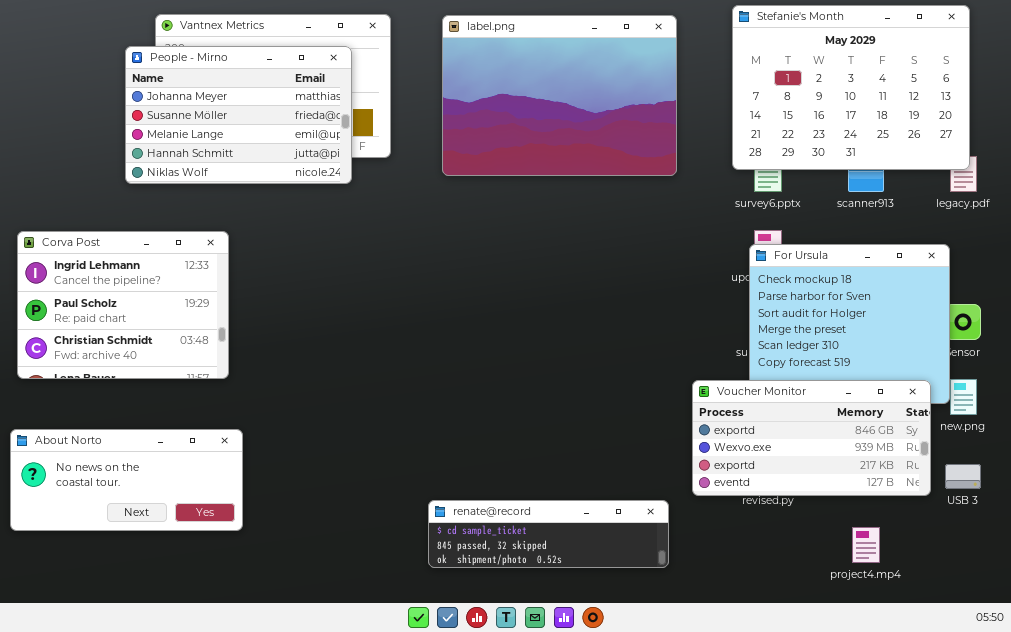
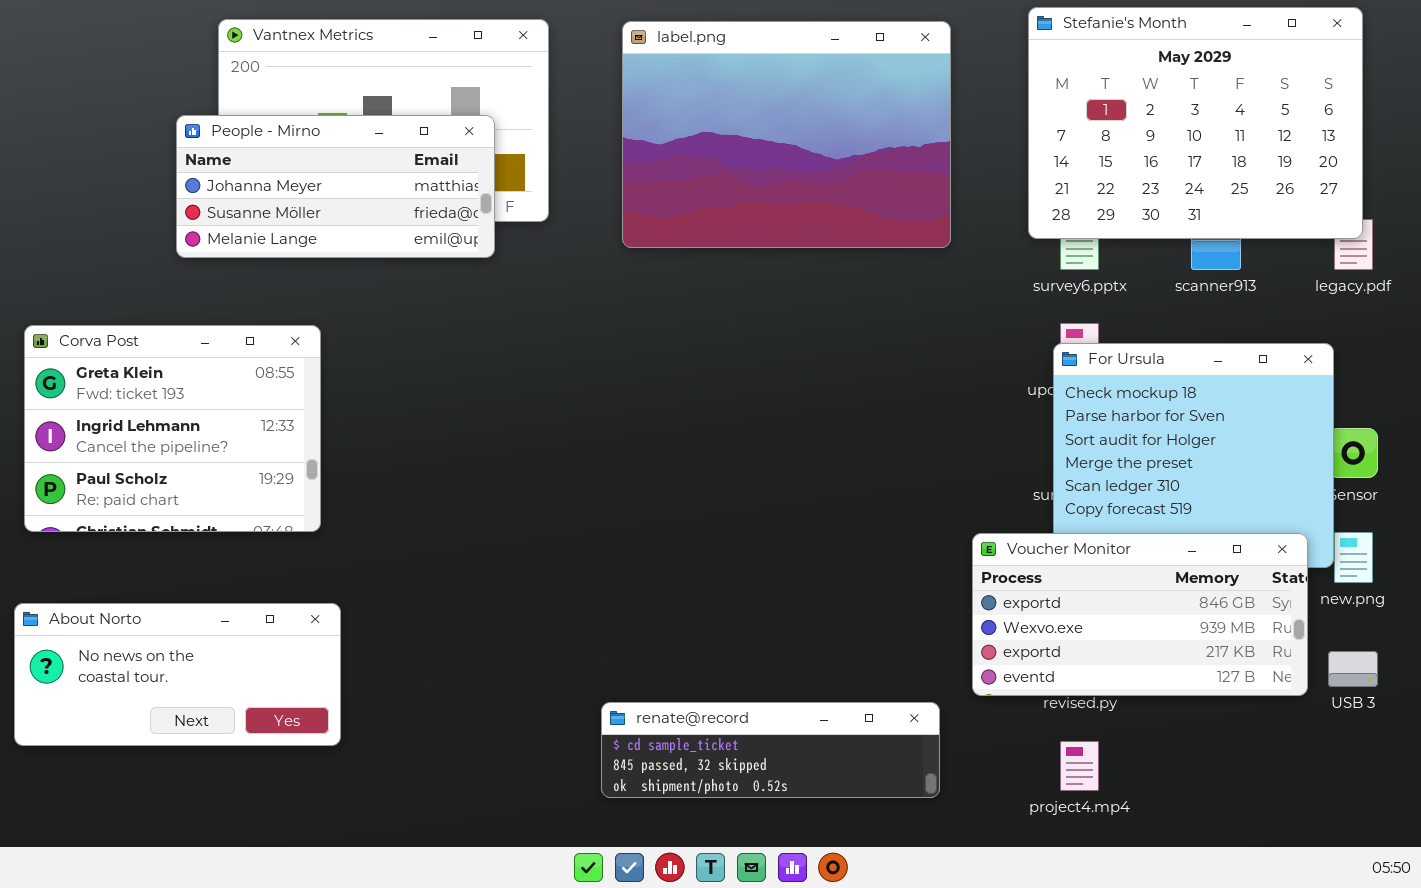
People - Mirno: [125,46,352,184] -> [176,115,495,258], resized
Corva Post: [17,231,229,379] -> [24,325,321,532], scrolled up 1 row
project4.mp4: [852,527,880,563] -> [1060,741,1099,791], moved

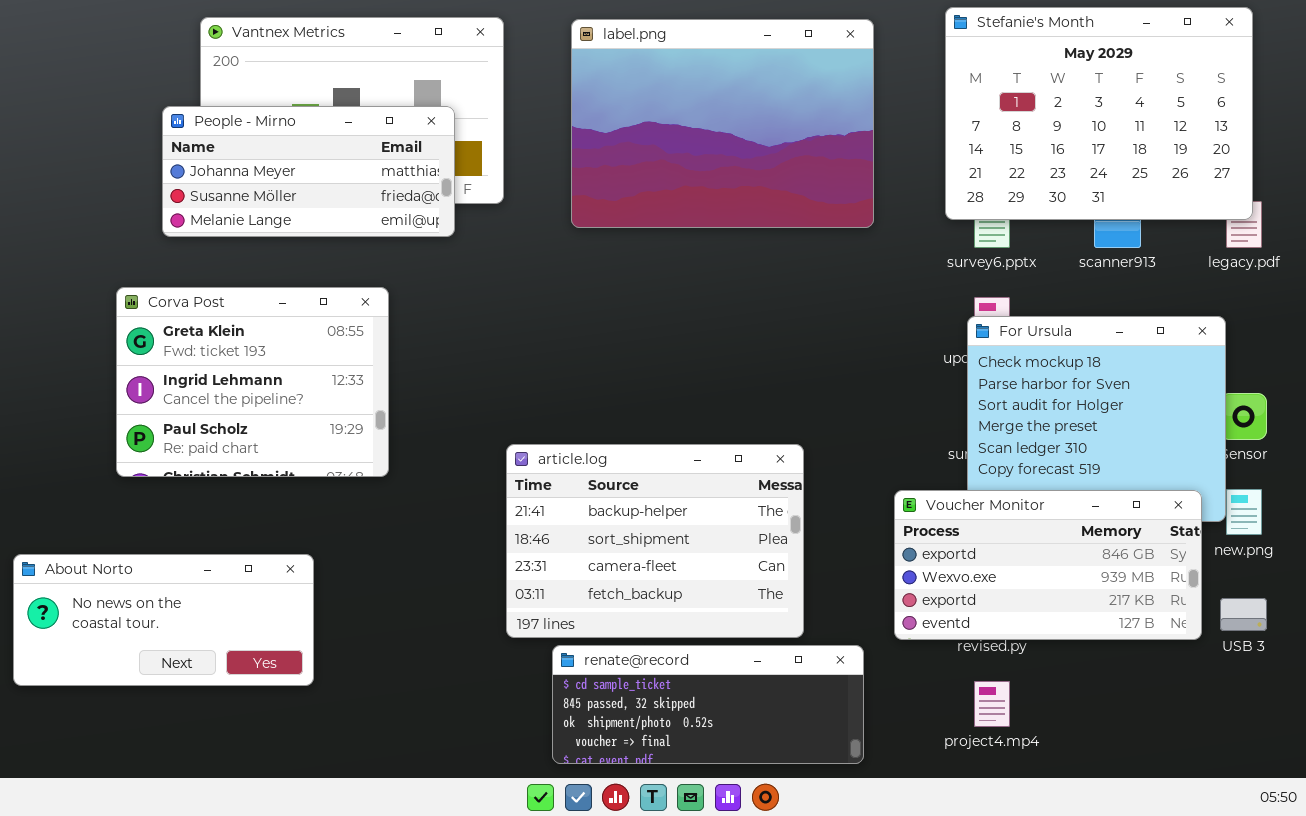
Corva Post: [24,325,321,532] -> [116,287,389,477], moved
article.log: none -> [506,444,804,638], opened
renate@record: [601,702,940,798] -> [552,645,864,764], resized

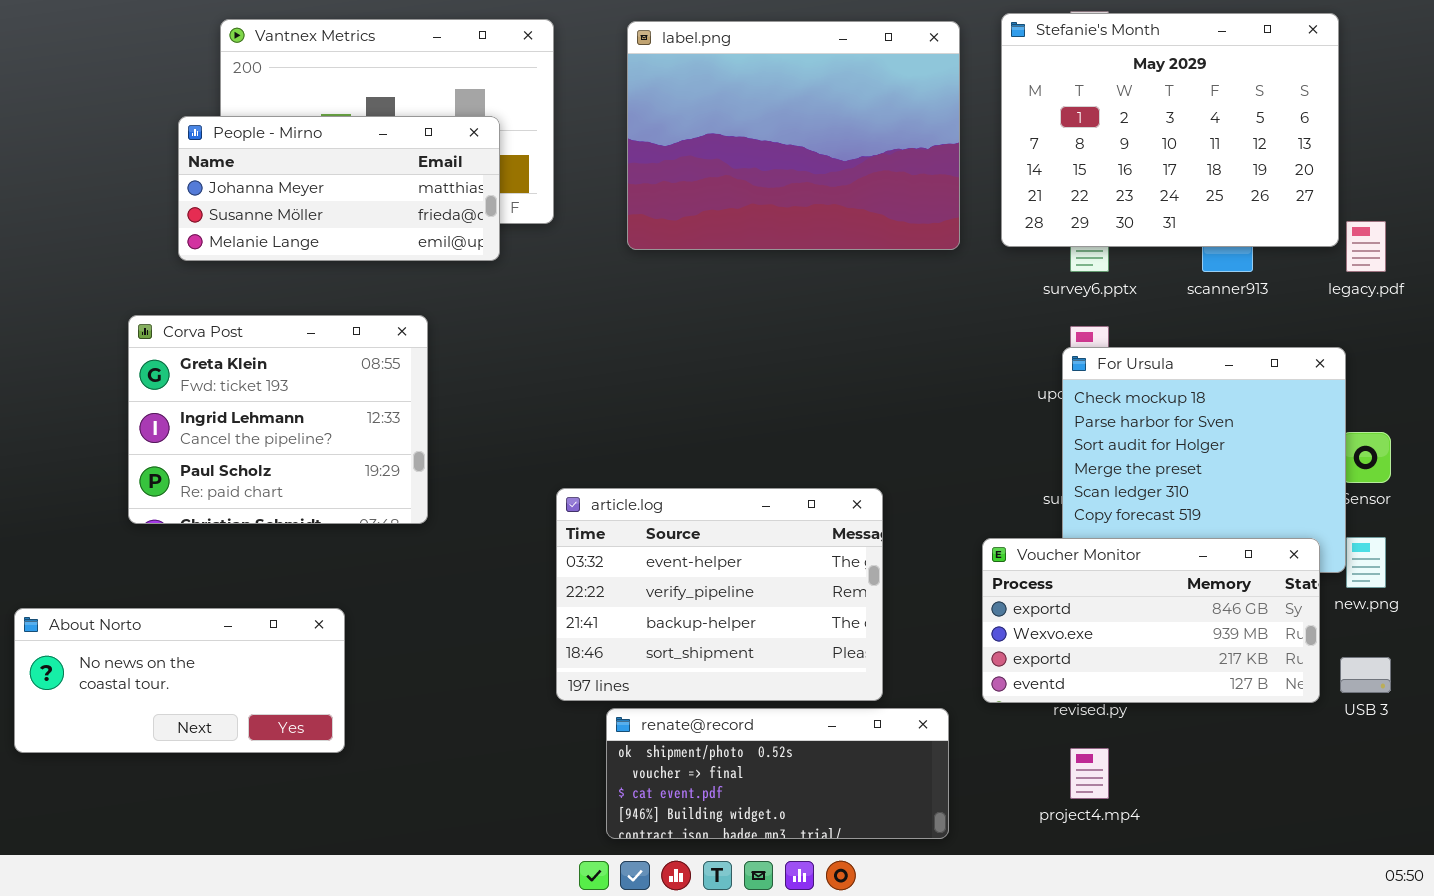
Stefanie's Month: [945,7,1253,220] -> [1001,13,1339,247], moved
article.log: [506,444,804,638] -> [556,488,883,701], scrolled up 2 rows
renate@record: [552,645,864,764] -> [606,708,949,839], scrolled down 2 rows

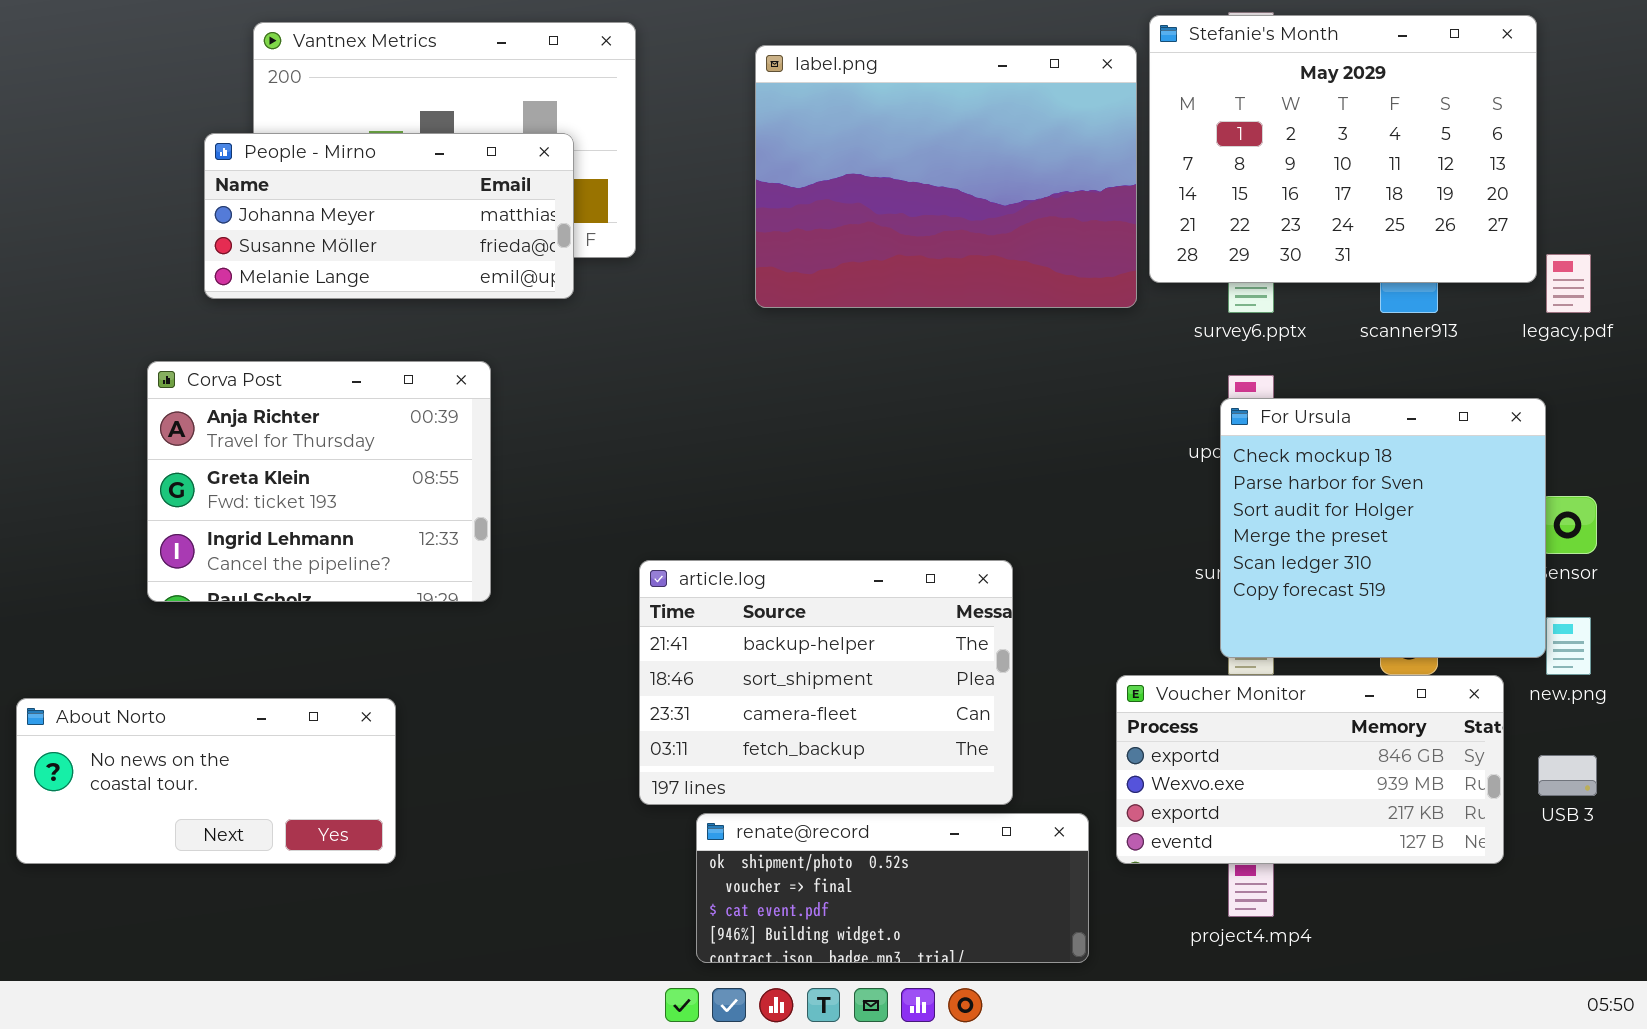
label.png: [627,21,960,250] -> [755,45,1137,308], moved
Corva Post: [128,315,428,524] -> [147,361,491,602], scrolled up 1 row
article.log: [556,488,883,701] -> [639,560,1013,805], scrolled down 2 rows
Voucher Monitor: [982,538,1320,703] -> [1116,675,1504,864], moved

